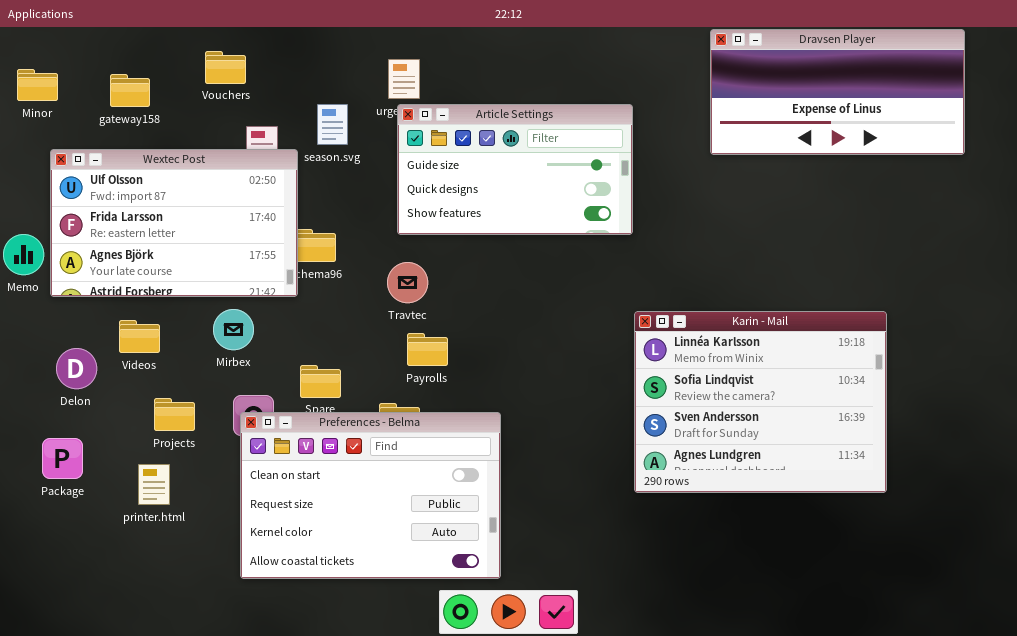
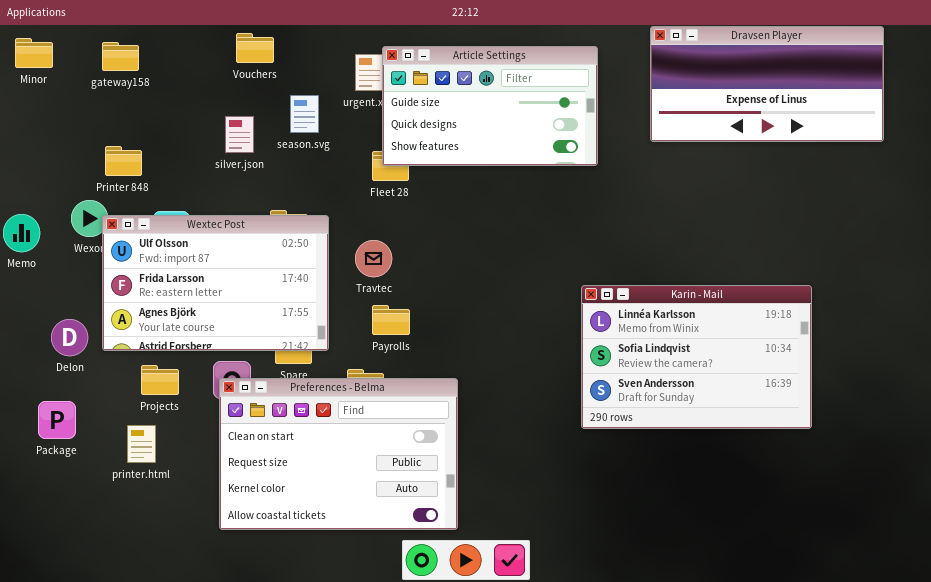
Vouchers: [205,51,246,84] -> [236,33,274,63], moved
Minor: [17,69,58,101] -> [15,38,53,68], moved
gateway158: [110,74,150,107] -> [102,42,139,71], moved
Article Settings: [397,104,633,235] -> [382,46,598,166], moved
Wextec Post: [50,149,298,297] -> [102,215,329,351], moved
Karin - Mail: [634,311,887,493] -> [581,285,812,429], resized

